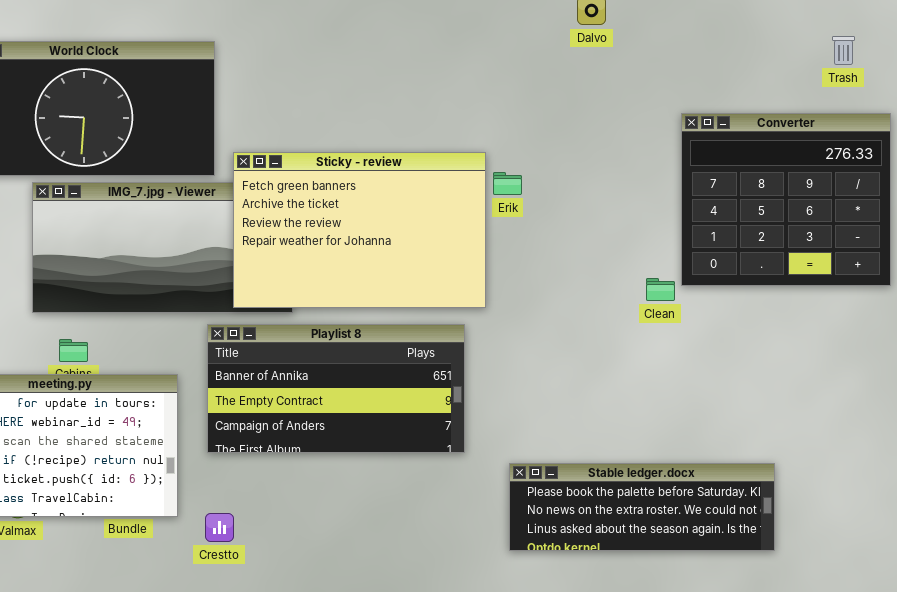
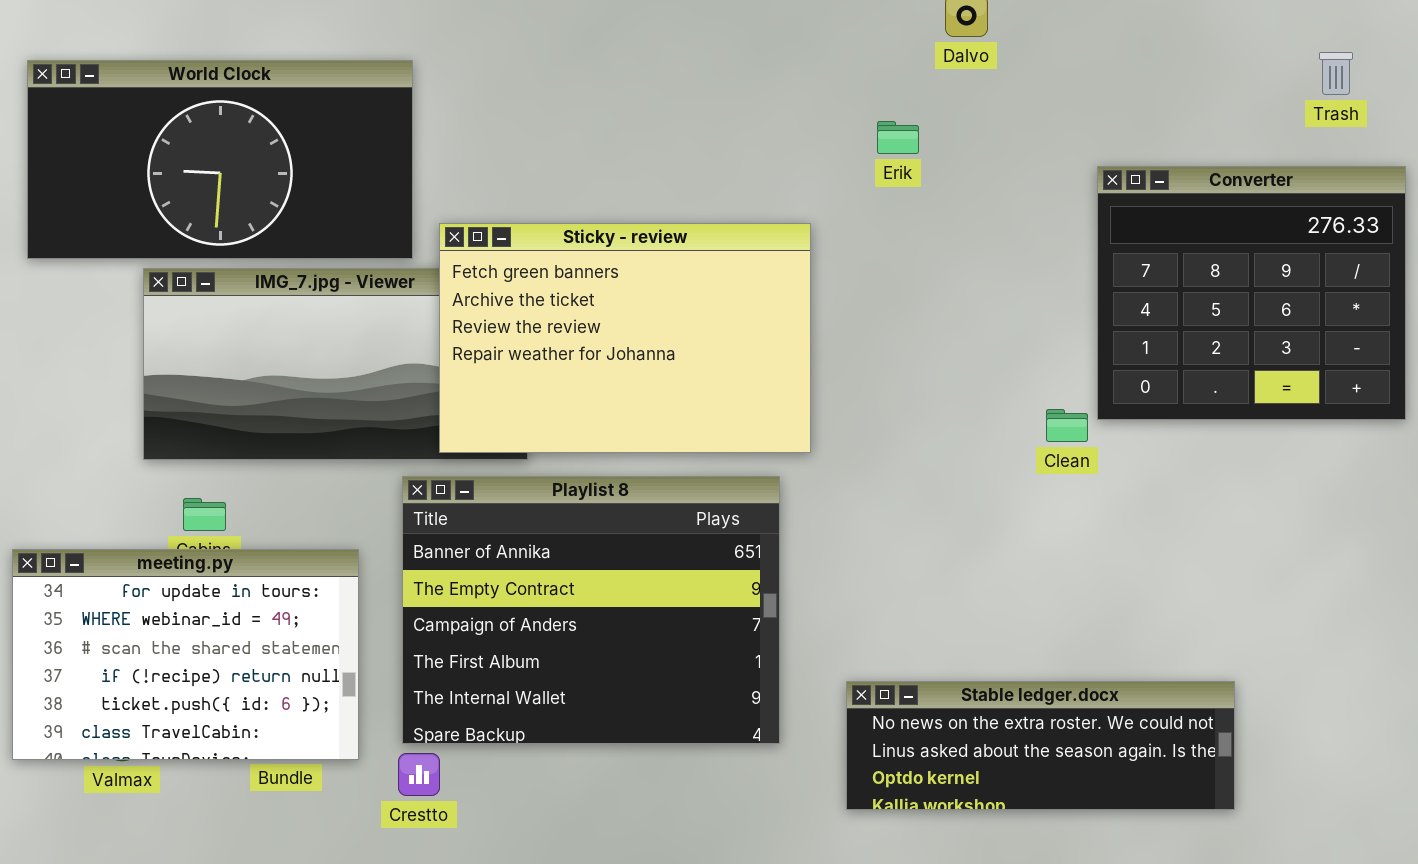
Erik: [493,172,522,195] -> [877,121,919,154], moved
Playlist 8: [207,324,465,453] -> [402,476,780,744], resized
Stable ledger.docx: [509,463,775,551] -> [846,681,1235,810], scrolled down 1 row

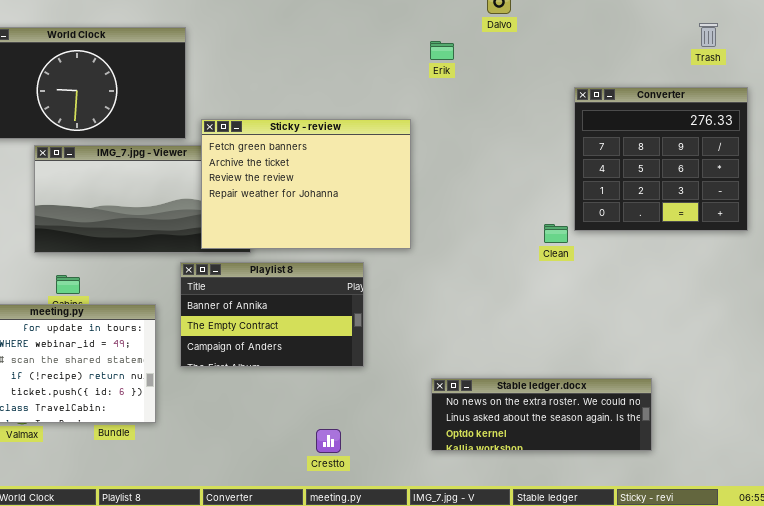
Erik: [877,121,919,154] -> [430,41,454,60], moved
Playlist 8: [402,476,780,744] -> [180,262,364,367], resized
Crestto: [398,753,440,796] -> [316,429,341,453], moved

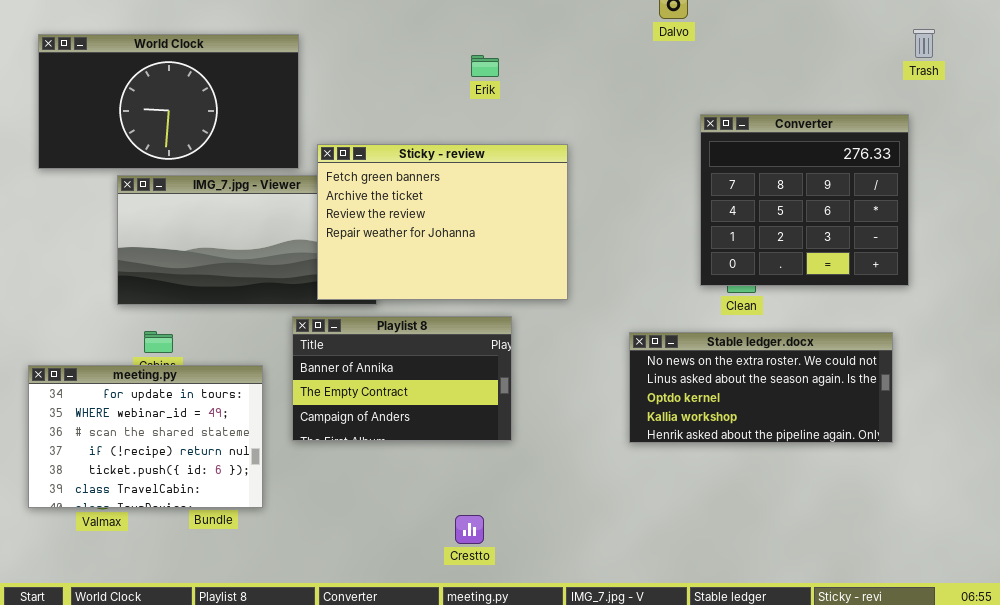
Erik: [430,41,454,60] -> [471,55,499,77], moved
Converter: [574,87,748,231] -> [700,114,909,286], moved
Stable ledger.docx: [431,378,652,451] -> [629,332,893,443], moved, resized

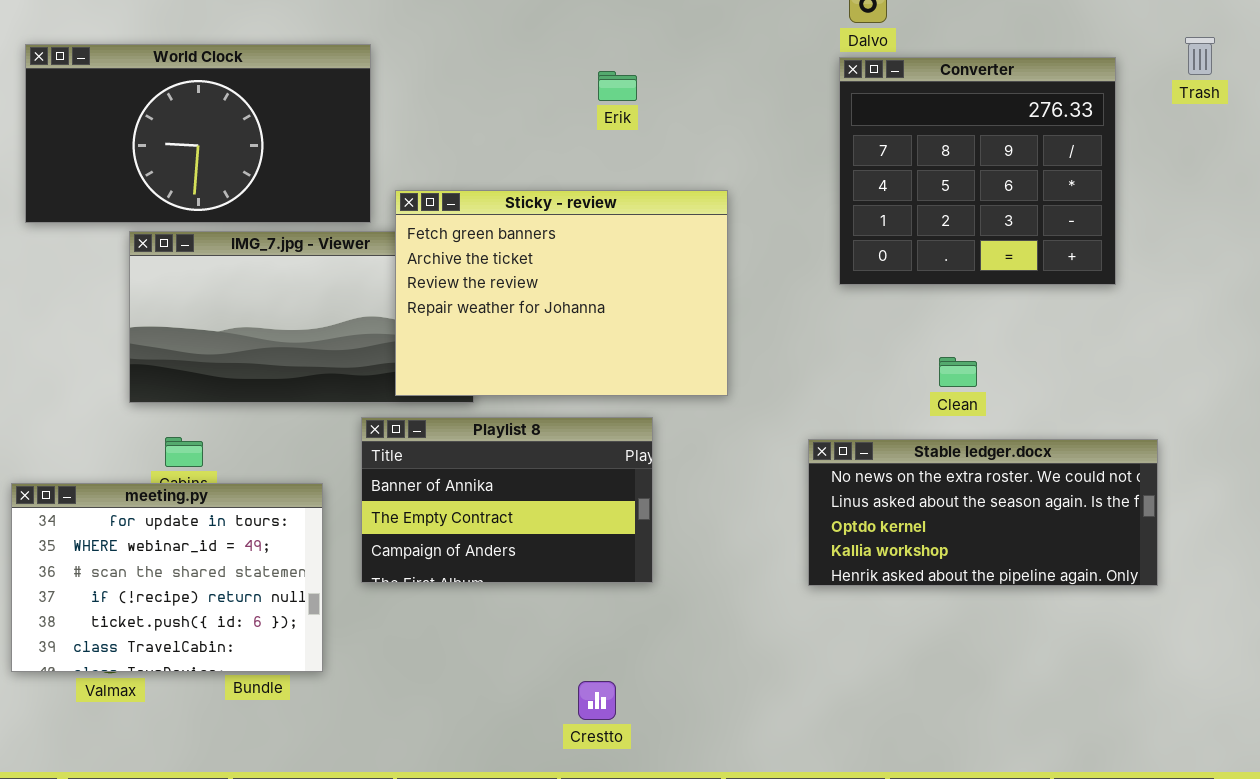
Converter: [700,114,909,286] -> [839,57,1116,285], moved

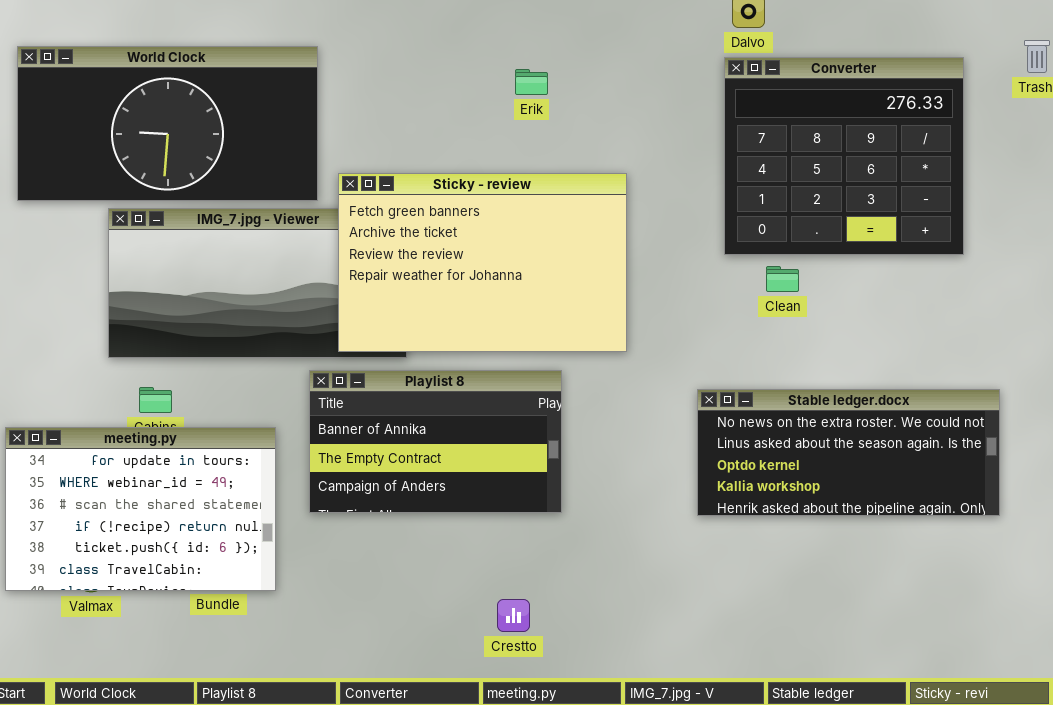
Clean: [939,357,977,387] -> [766,266,799,292], moved

